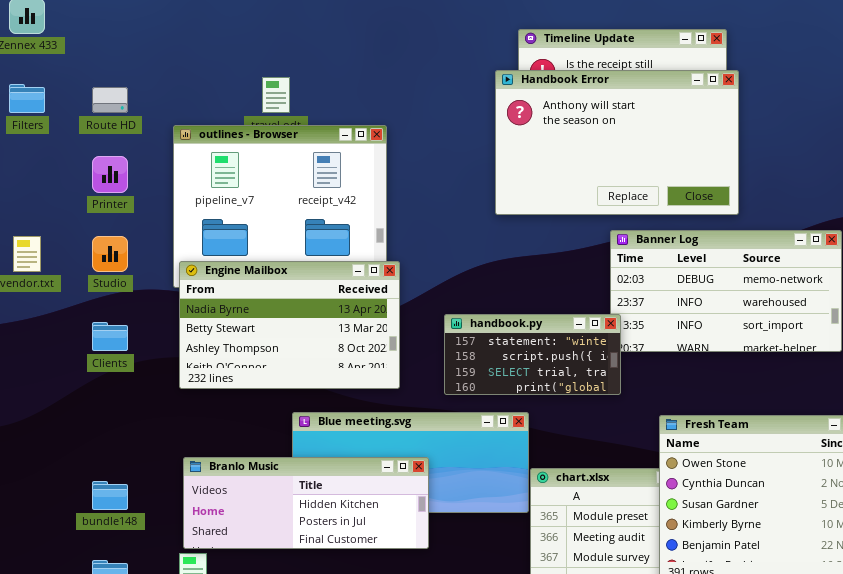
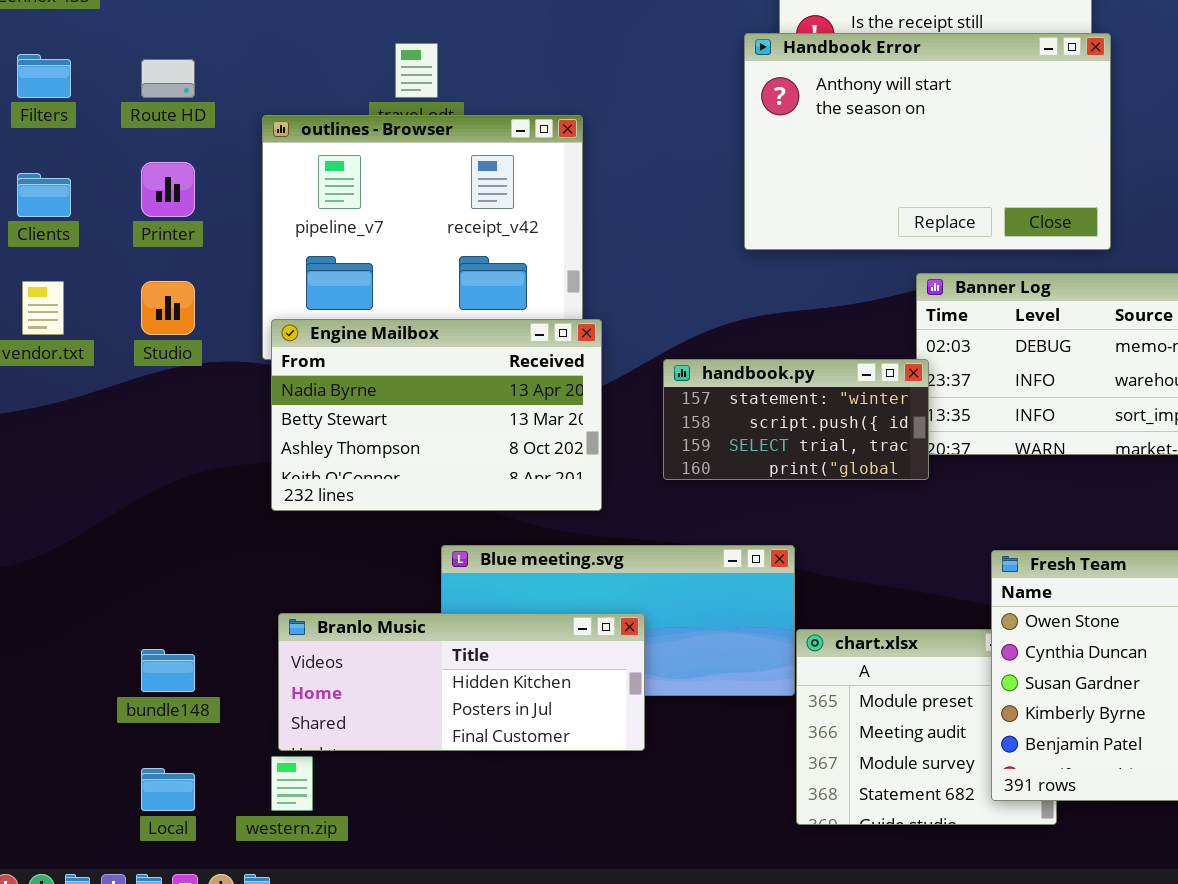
handbook.py: [444,314,621,395] -> [663,359,929,480], moved
Clients: [92,322,128,351] -> [17,173,71,217], moved

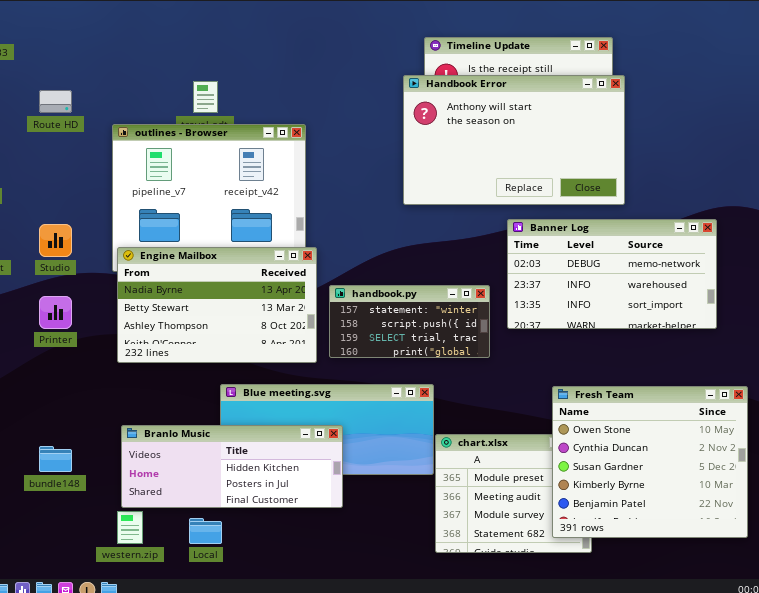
Printer: [141,162,195,217] -> [39,296,72,329], moved
handbook.py: [663,359,929,480] -> [329,285,490,358], moved
Local: [141,768,195,811] -> [189,518,222,544], moved

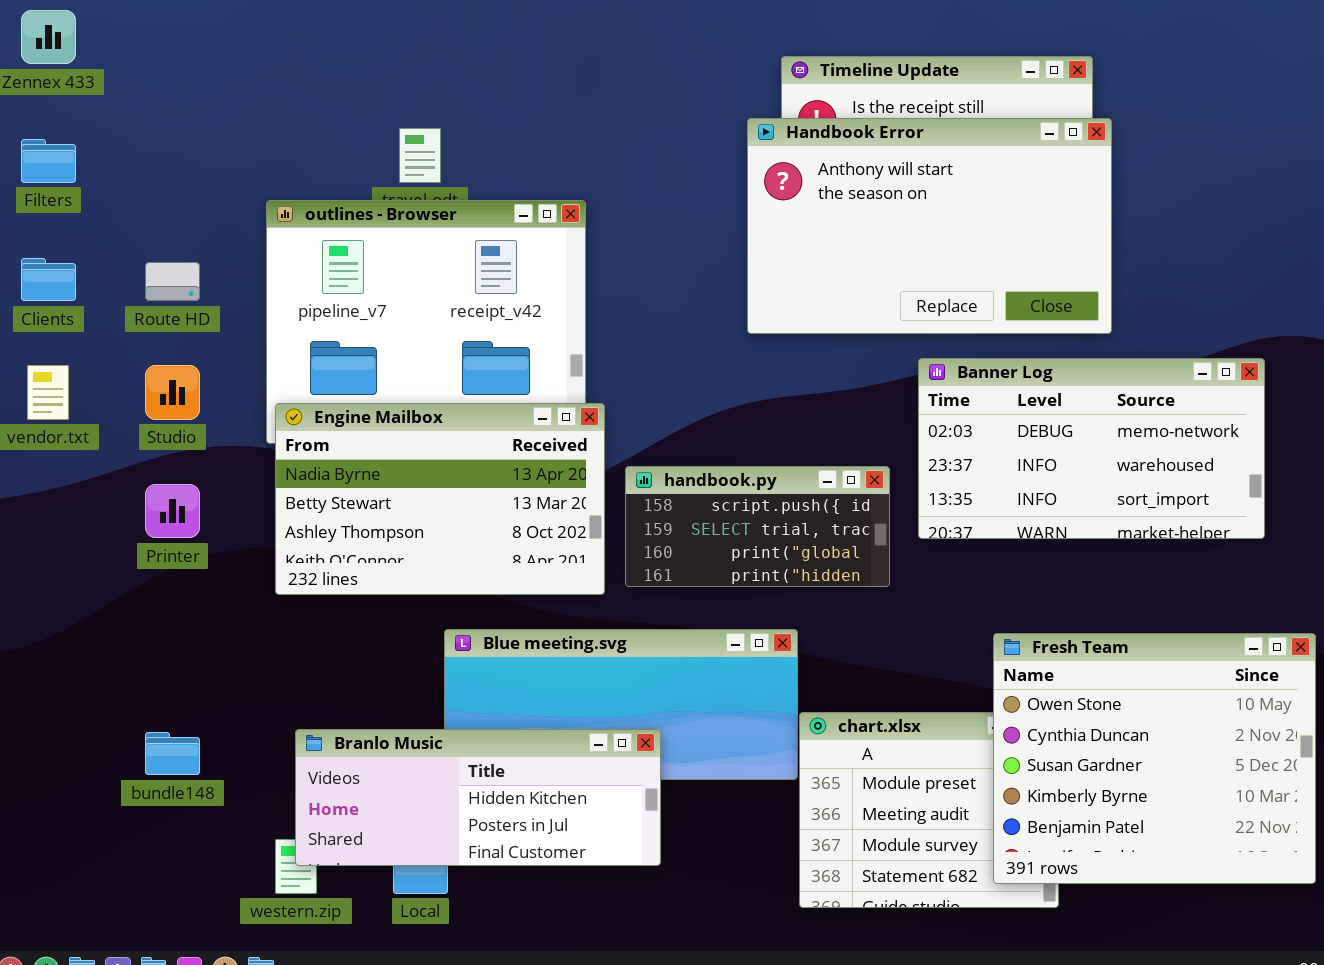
Route HD: [39,90,72,113] -> [145,262,200,301], moved
handbook.py: [329,285,490,358] -> [625,466,890,587], scrolled down 1 row
Branlo Music: [121,425,343,508] -> [295,729,661,866], moved

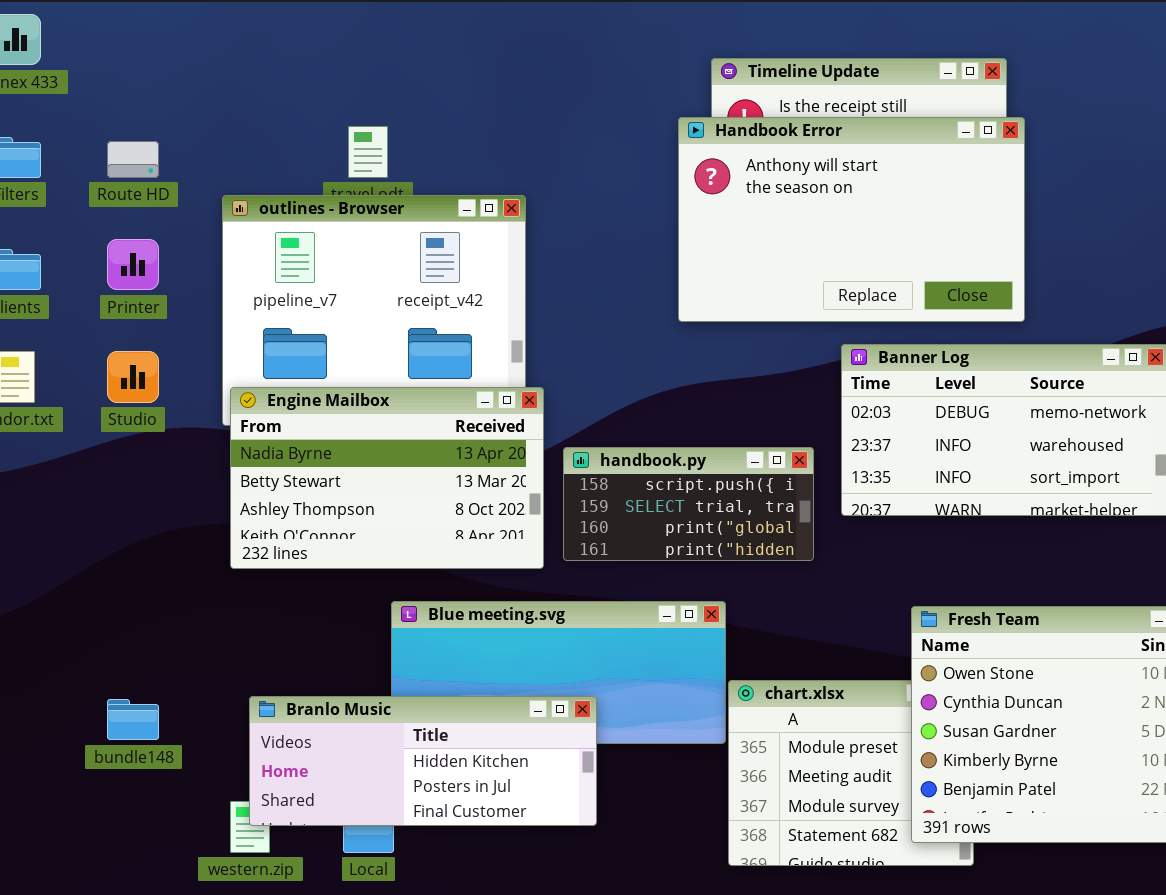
Route HD: [145,262,200,301] -> [107,141,159,178], moved
Printer: [145,484,200,538] -> [107,239,159,290], moved

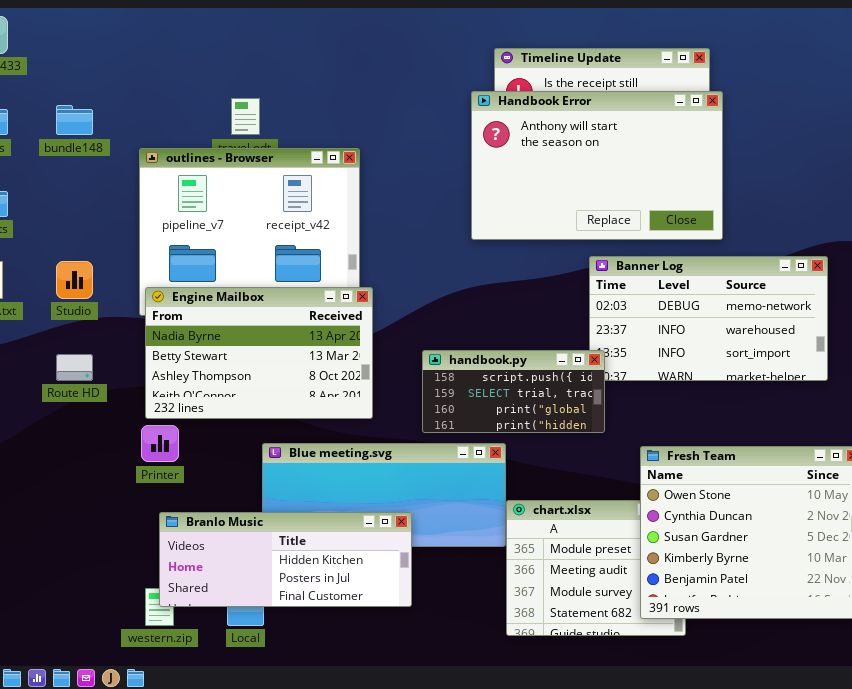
Route HD: [107,141,159,178] -> [56,354,93,381], moved
Printer: [107,239,159,290] -> [141,425,179,462], moved
handbook.py: [563,447,814,561] -> [422,350,605,433], moved
bundle148: [107,699,159,740] -> [56,105,93,135], moved

